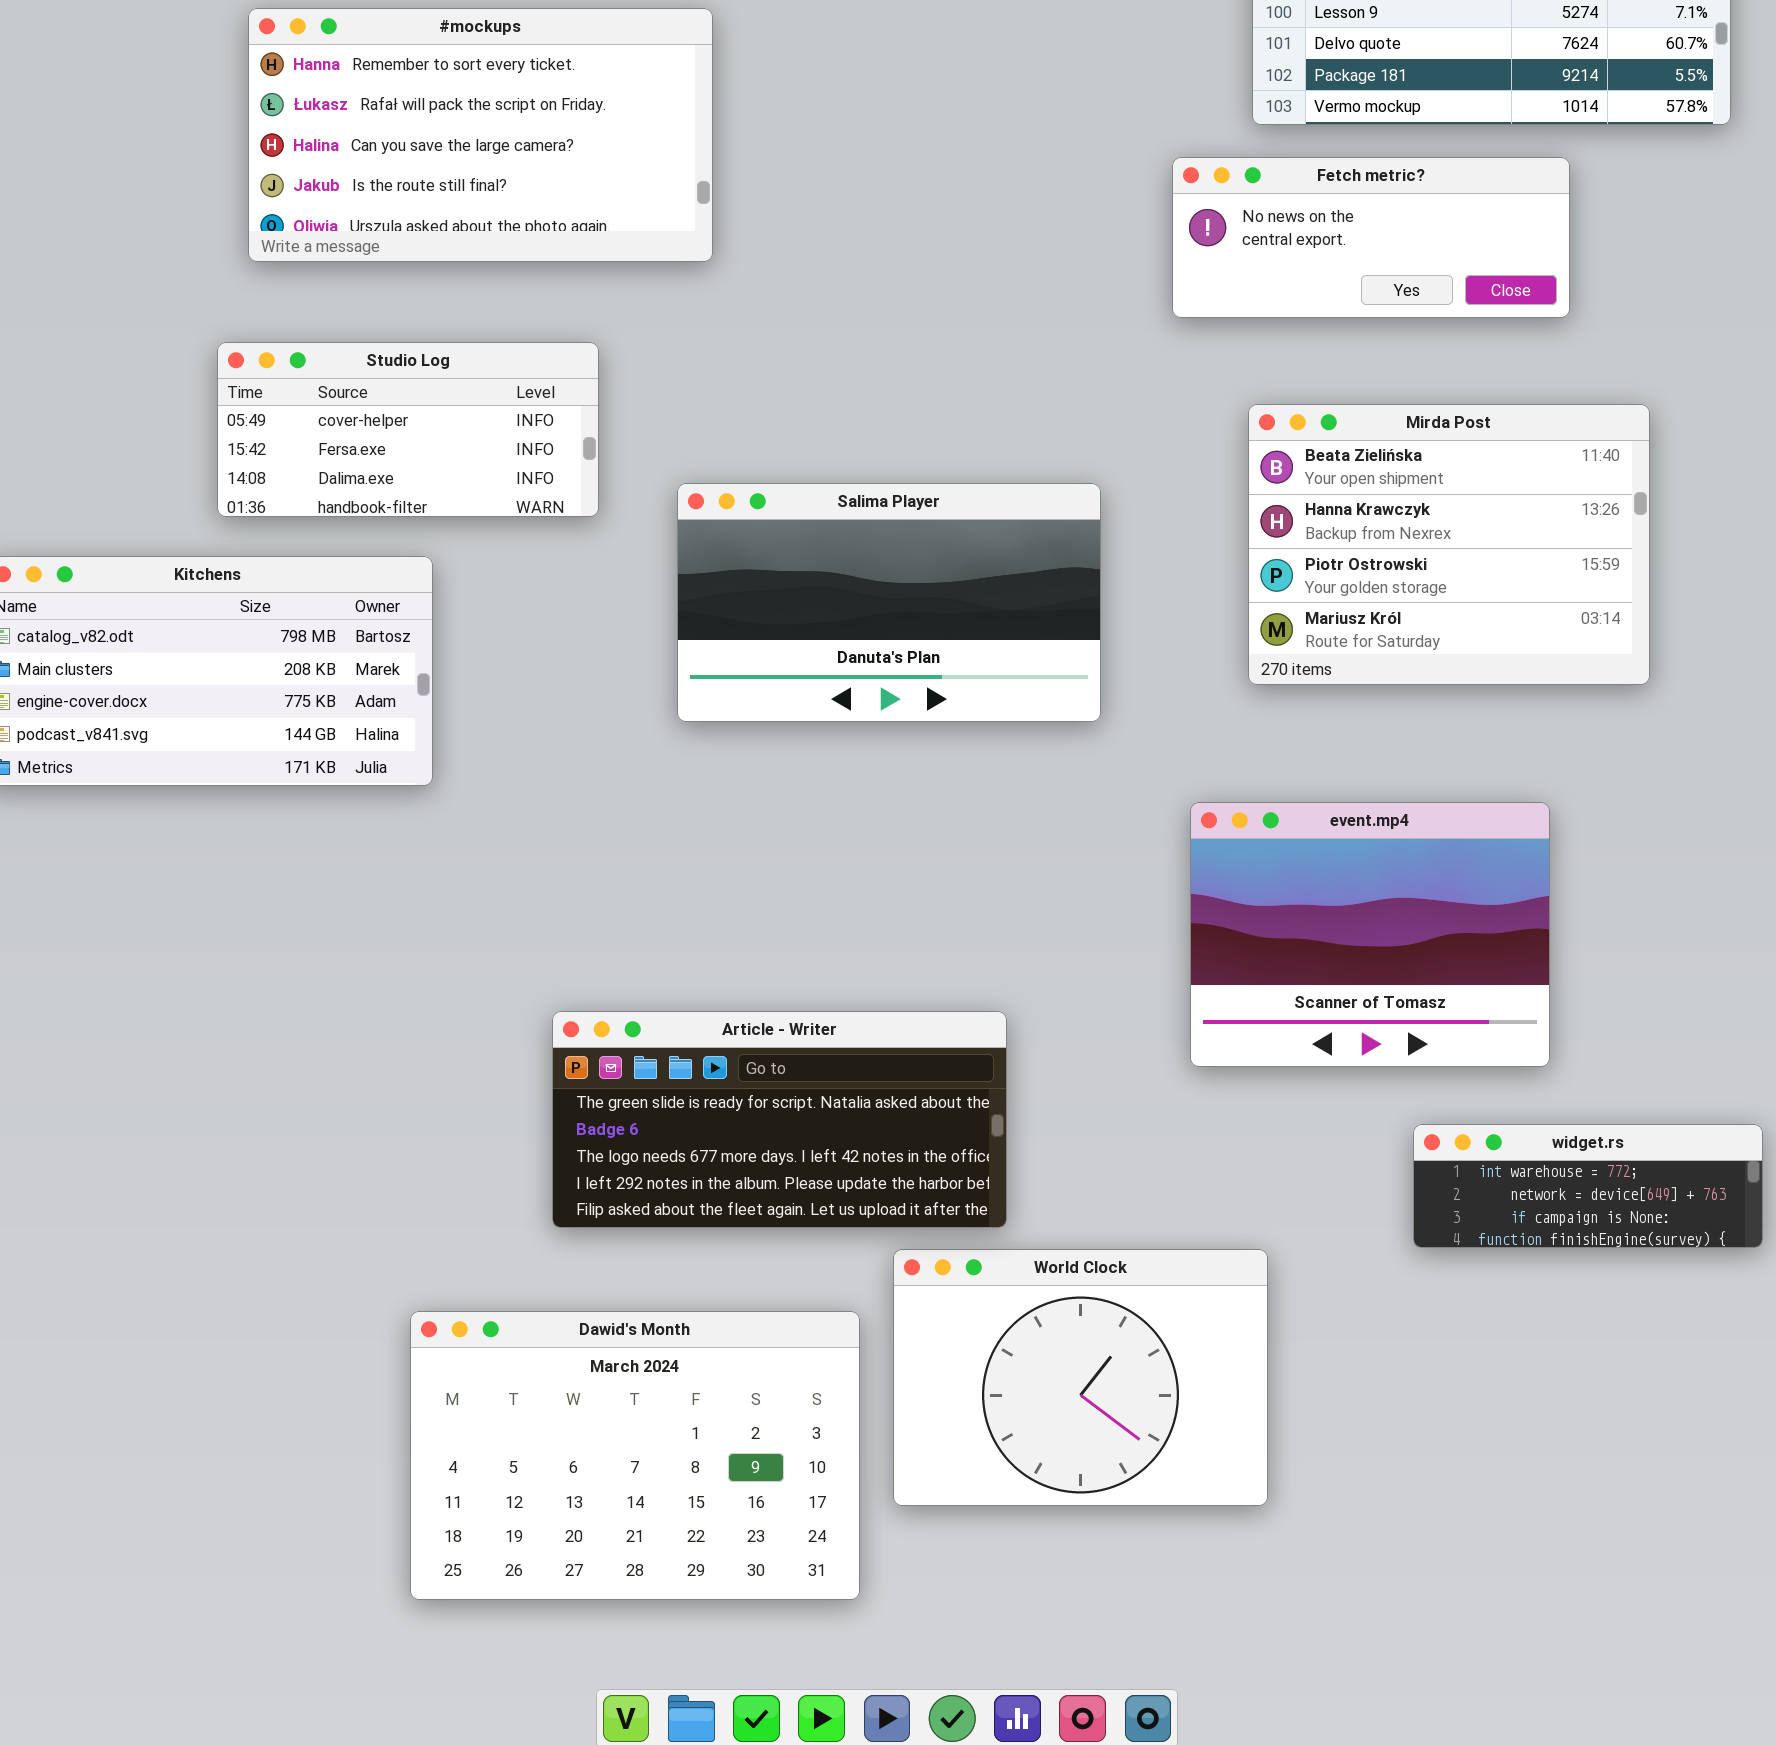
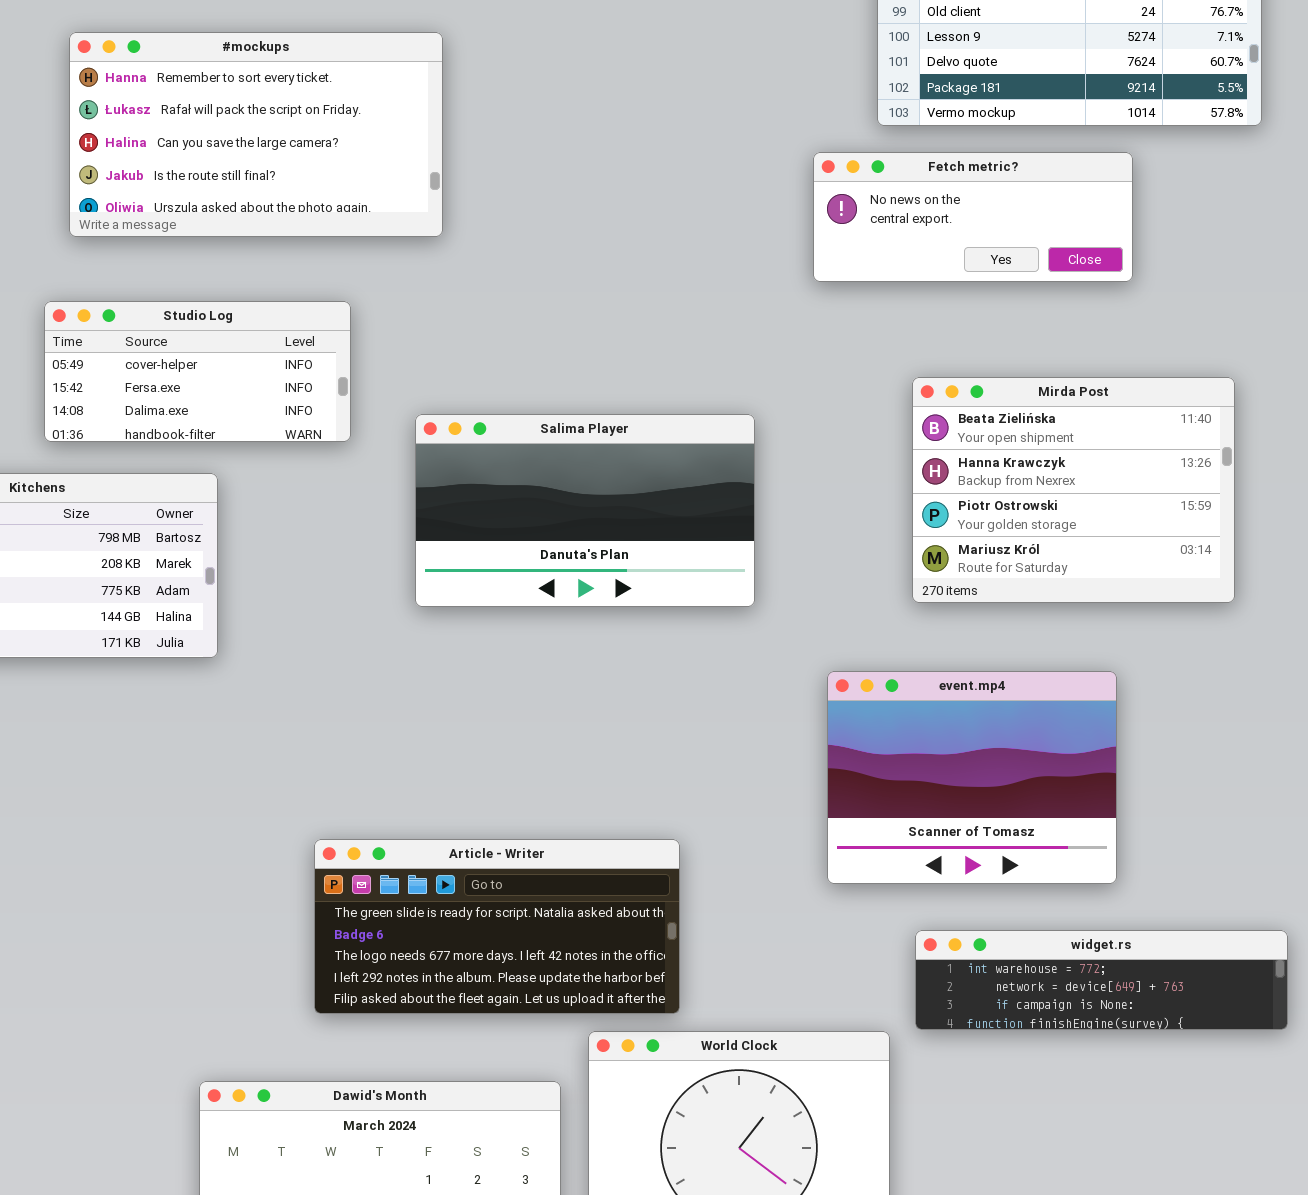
Mirda Post: [1248,404,1650,685] -> [912,377,1235,603], moved
widget.rs: [1413,1124,1763,1248] -> [915,930,1288,1030], resized

